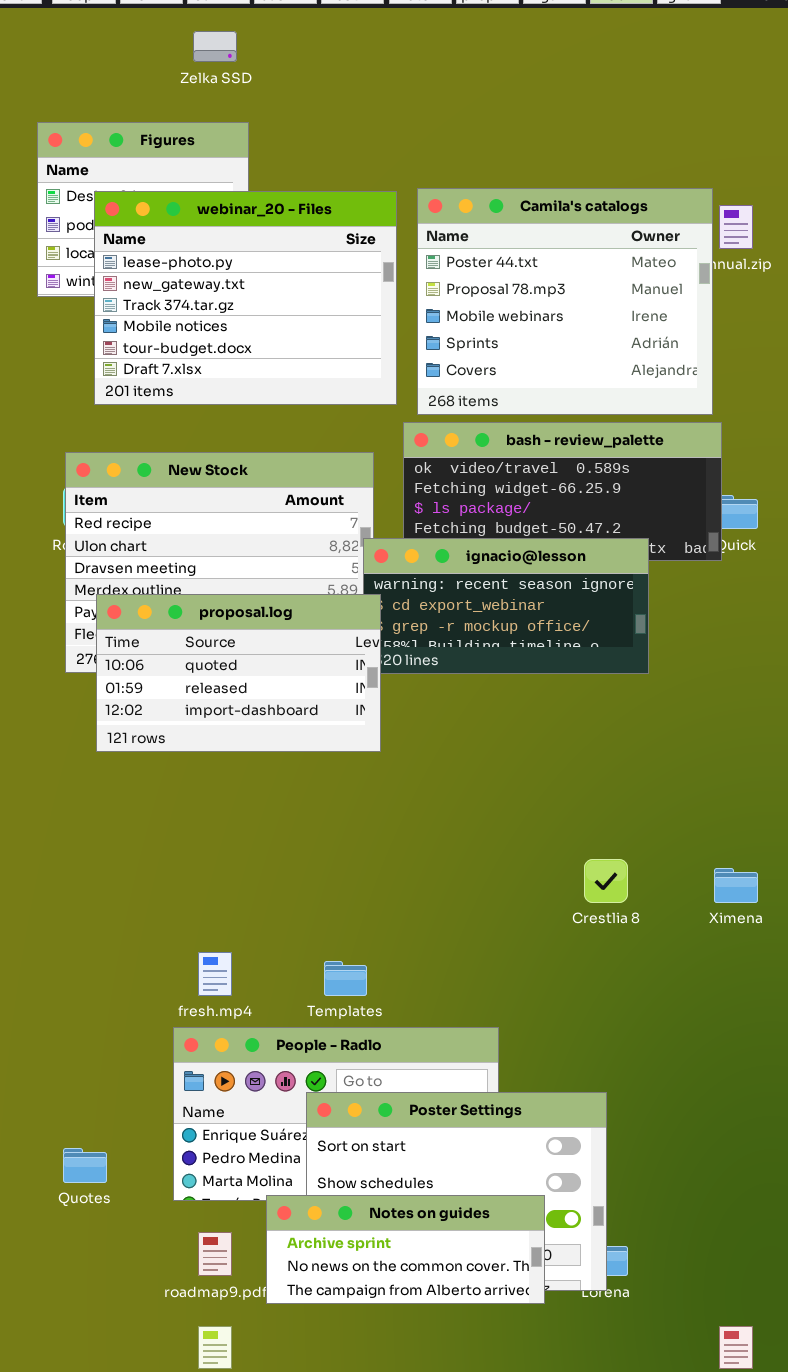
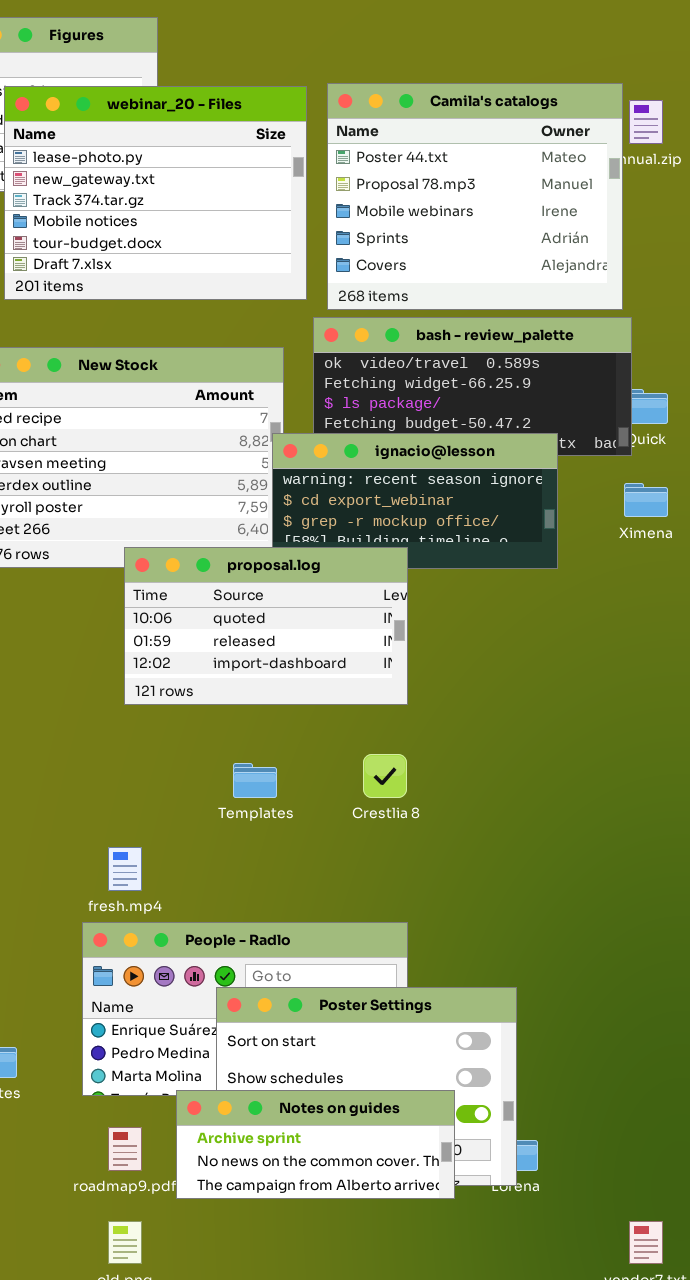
proposal.log: [96,594,381,752] -> [124,547,408,705], moved
Crestlia 8: [584,859,628,903] -> [363,754,407,798], moved
Ximena: [714,868,758,903] -> [624,483,668,517], moved
Templates: [324,961,367,996] -> [233,763,277,798], moved

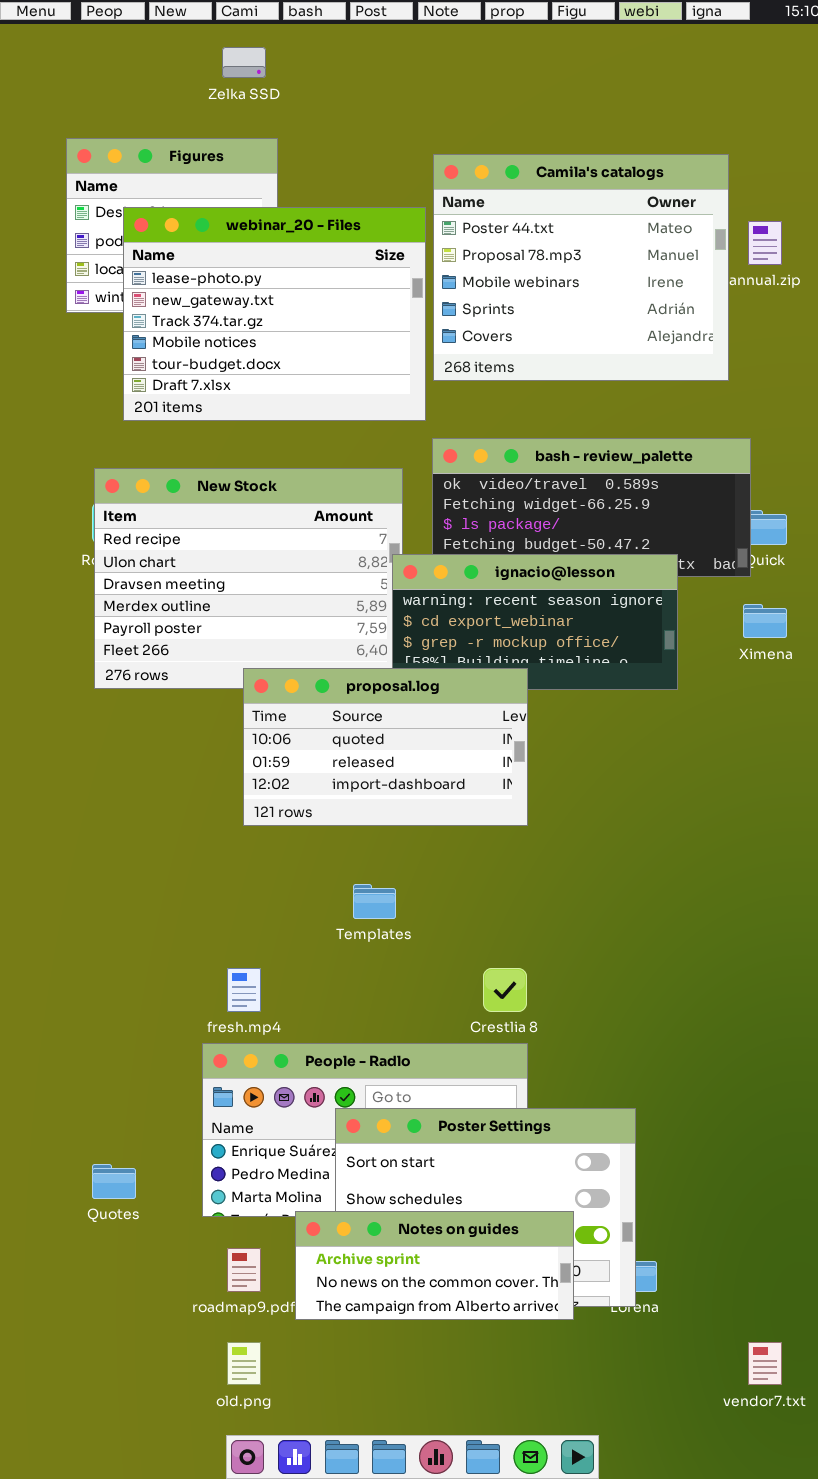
Camila's catalogs: [327,83,623,310] -> [433,154,729,381], moved
Crestlia 8: [363,754,407,798] -> [483,968,527,1012], moved

